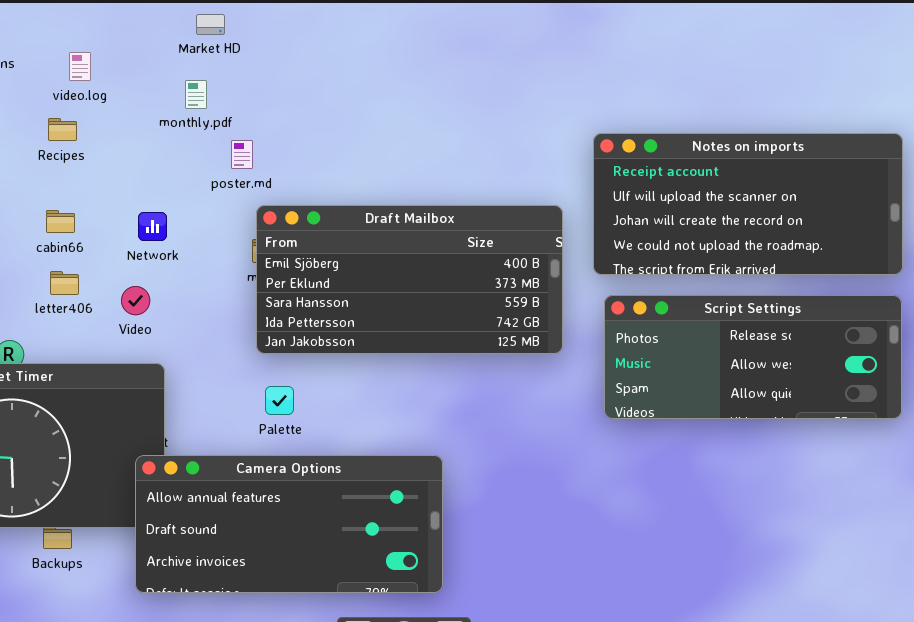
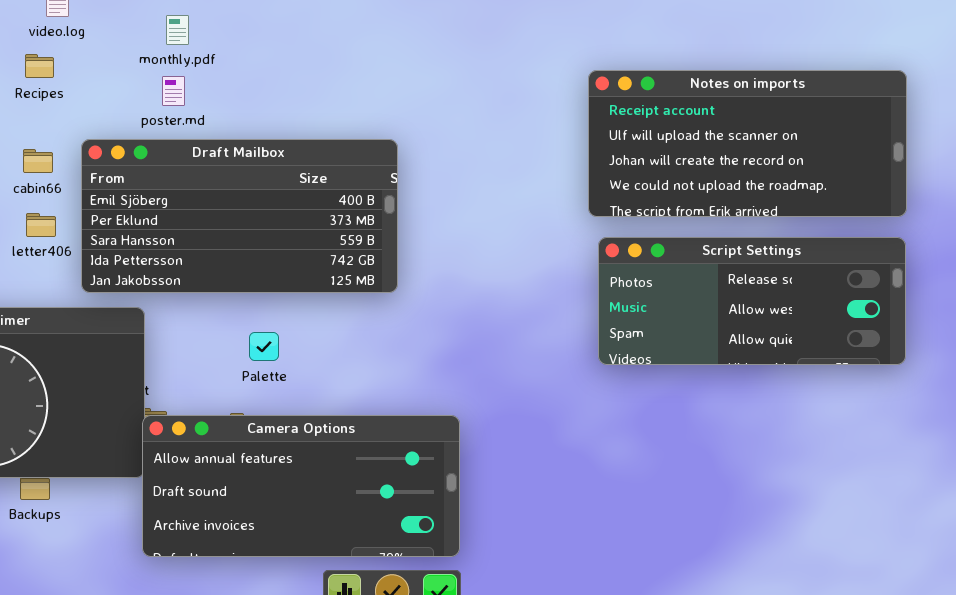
poster.md: [231,140,253,169] -> [162,76,185,106], moved
Draft Mailbox: [256,205,563,354] -> [81,139,398,293], moved
Camera Options: [135,455,443,593] -> [142,415,460,557], moved

